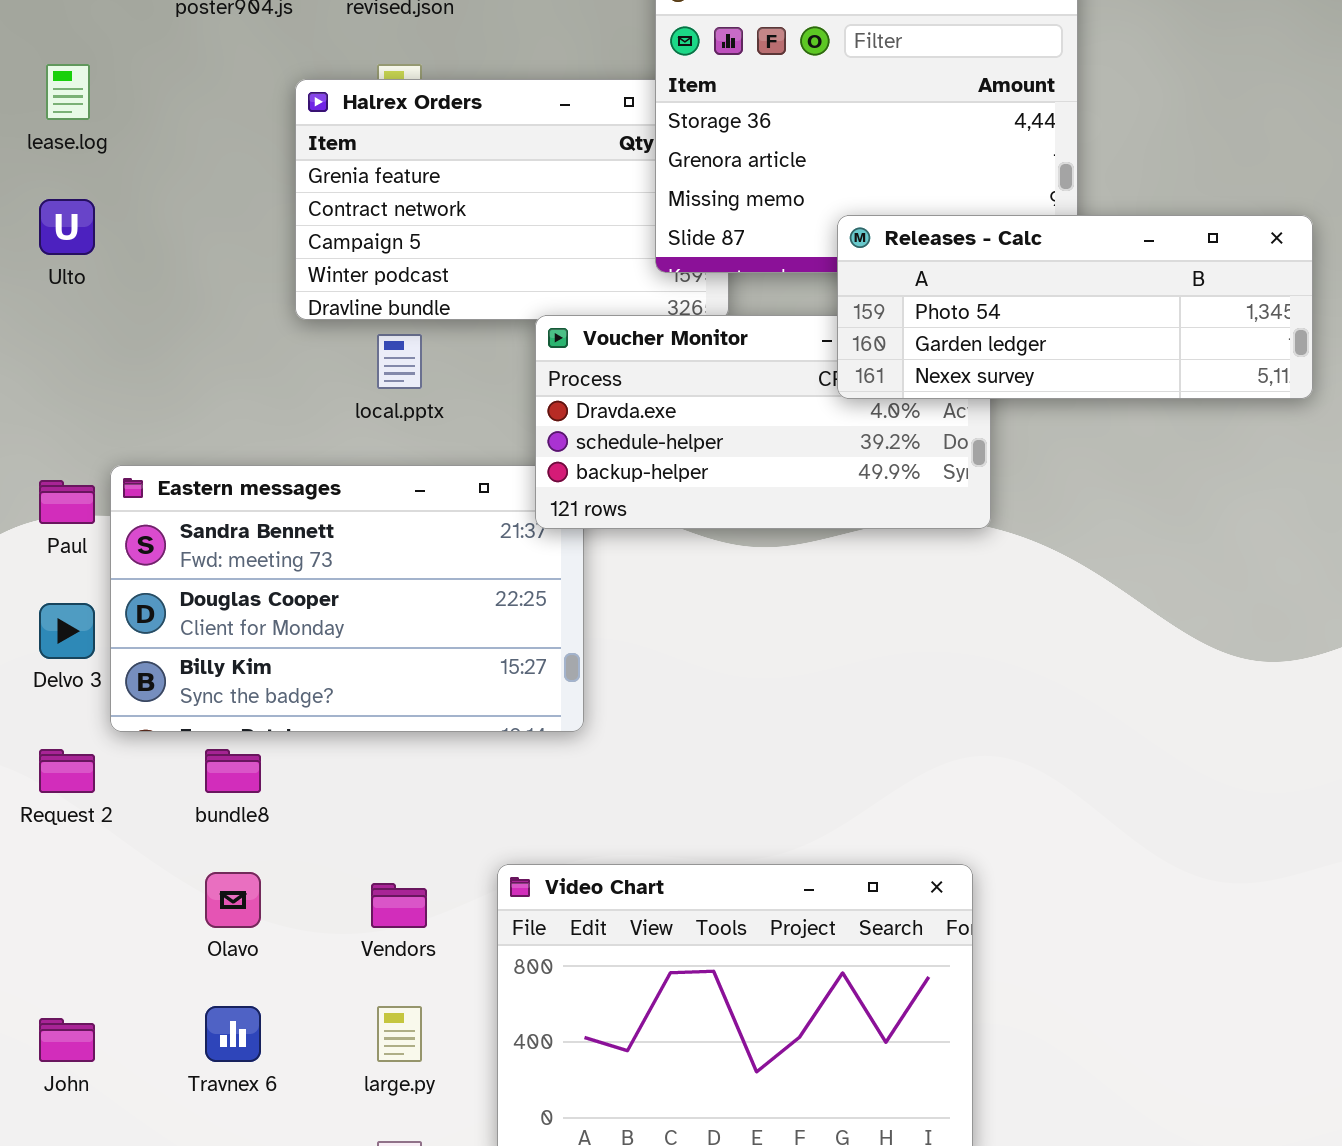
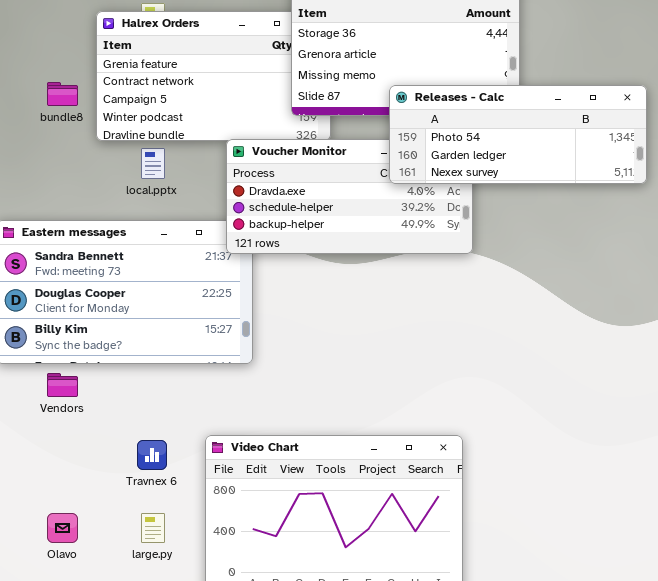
bundle8: [205,749,261,793] -> [47,82,78,106], moved
Olavo: [205,872,261,928] -> [47,513,78,543], moved
Vendors: [371,883,427,928] -> [47,373,78,397], moved
Travnex 6: [205,1006,261,1062] -> [137,440,167,470], moved

